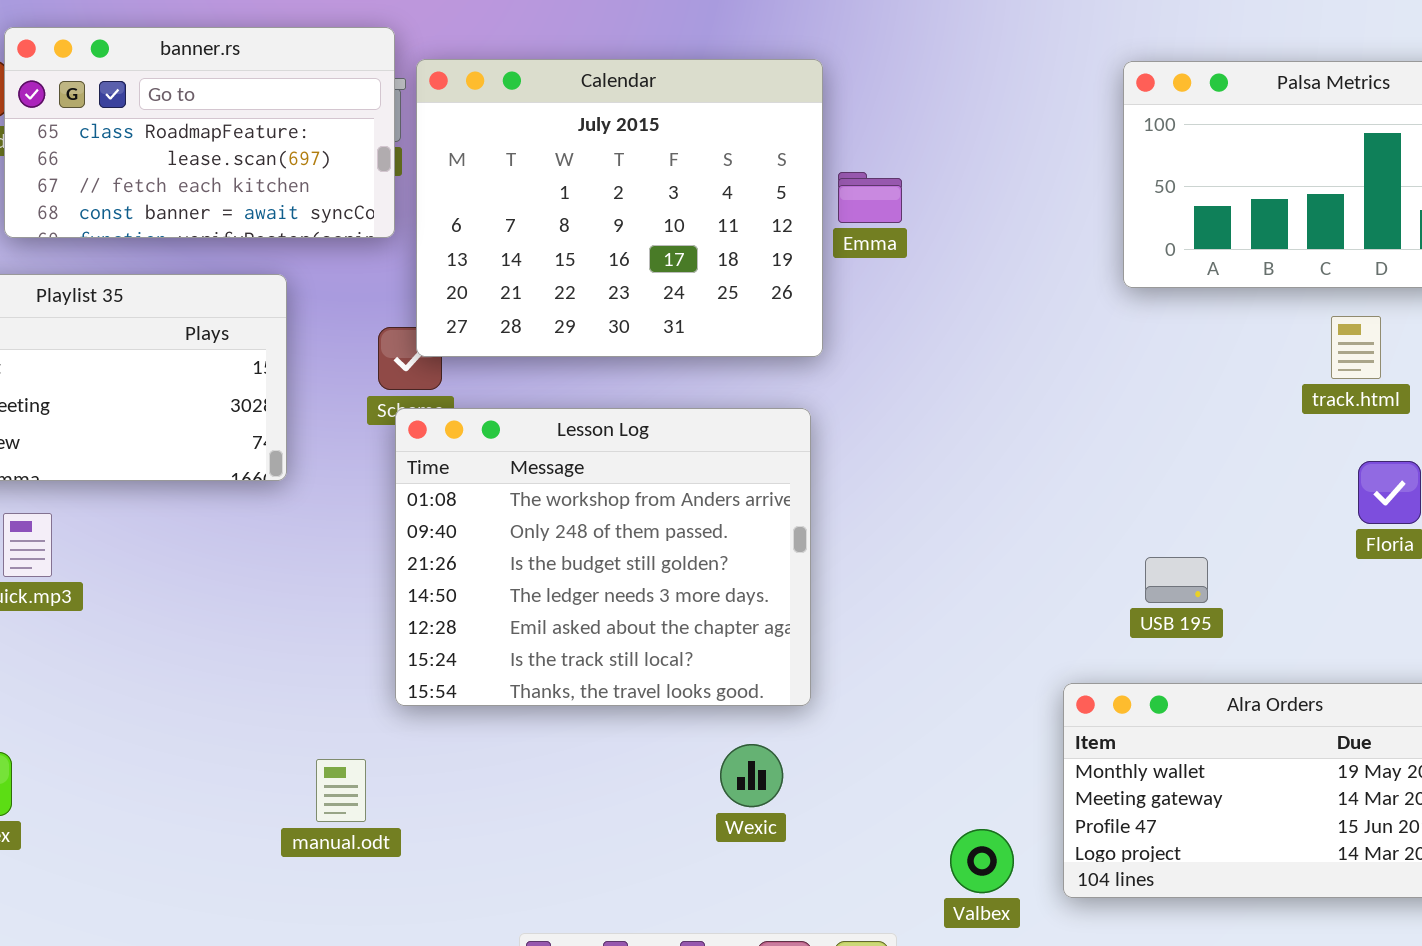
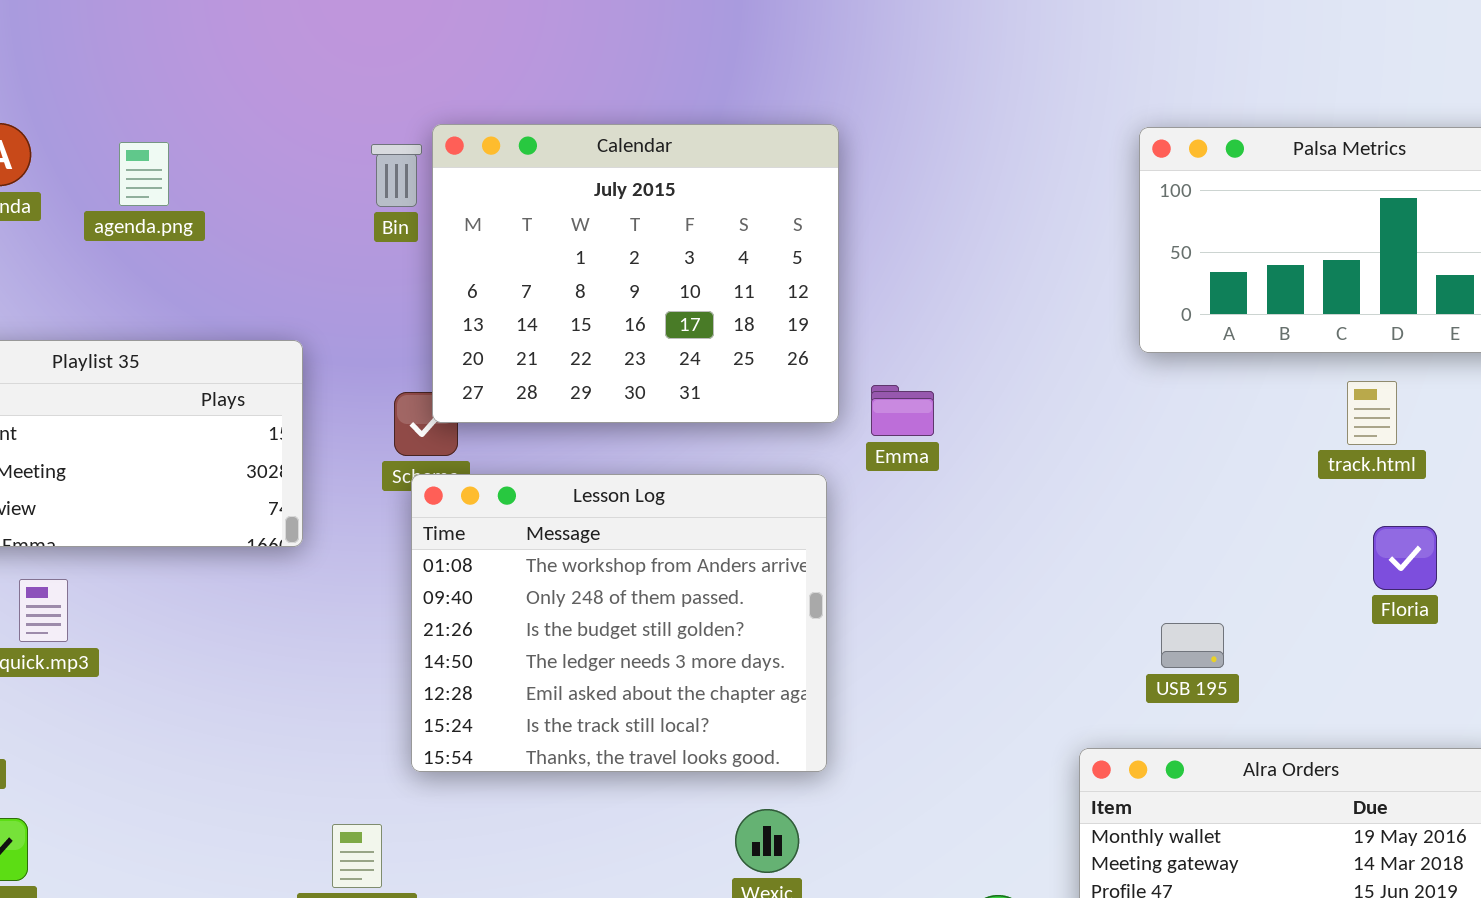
banner.rs: [4,27,395,238] -> none, closed
Emma: [838,172,902,223] -> [871,385,934,436], moved

